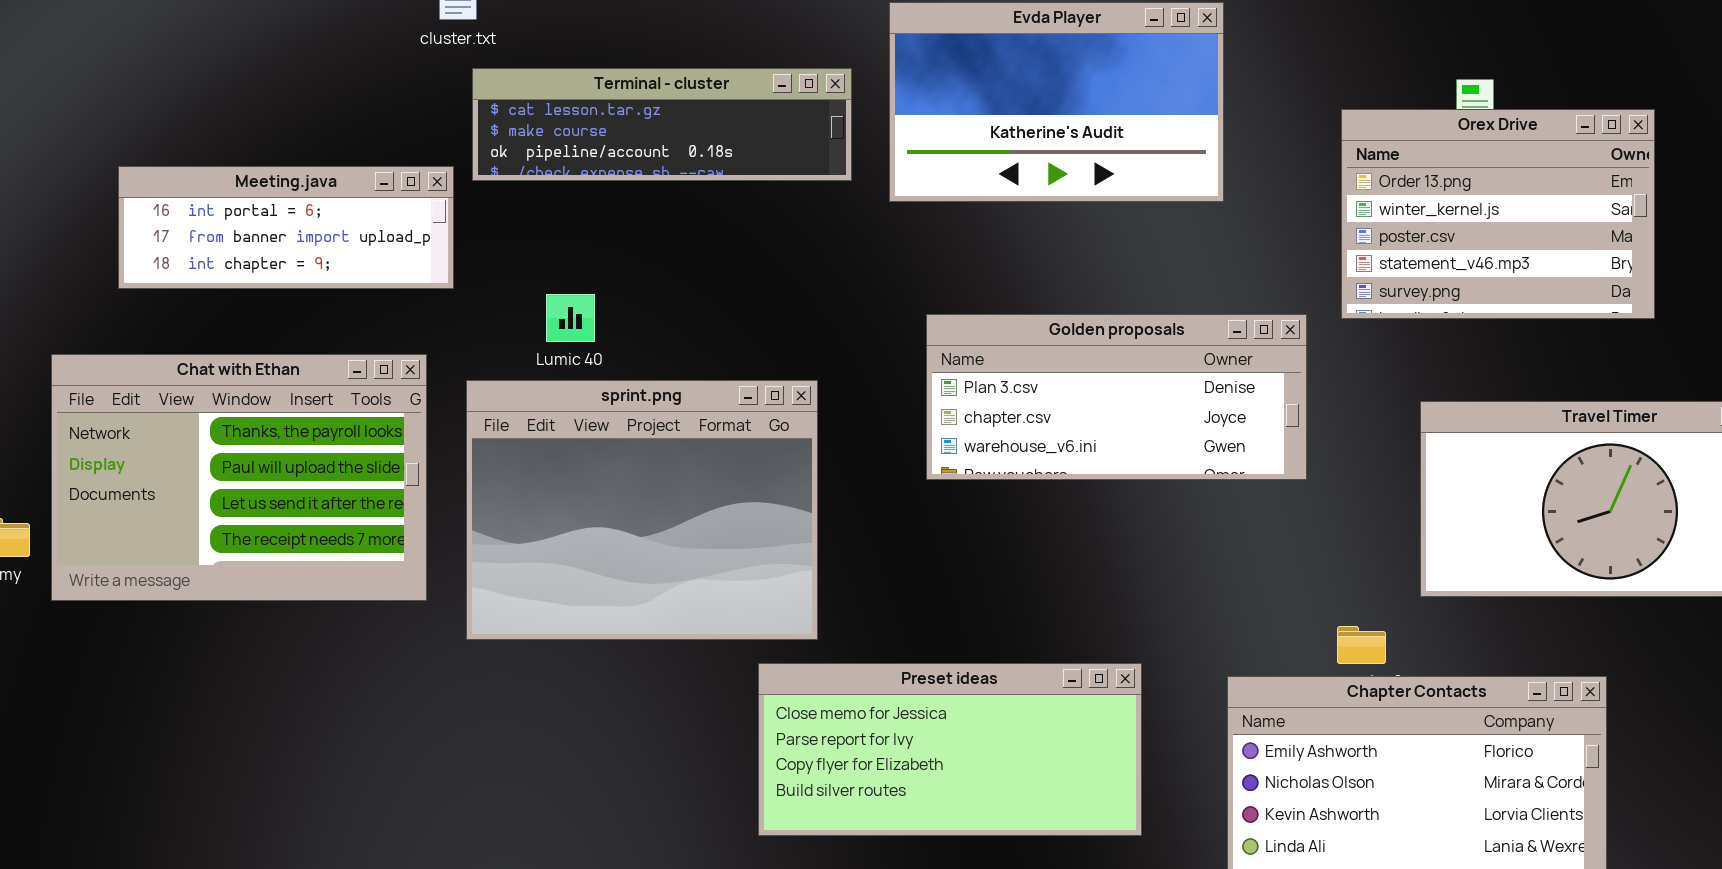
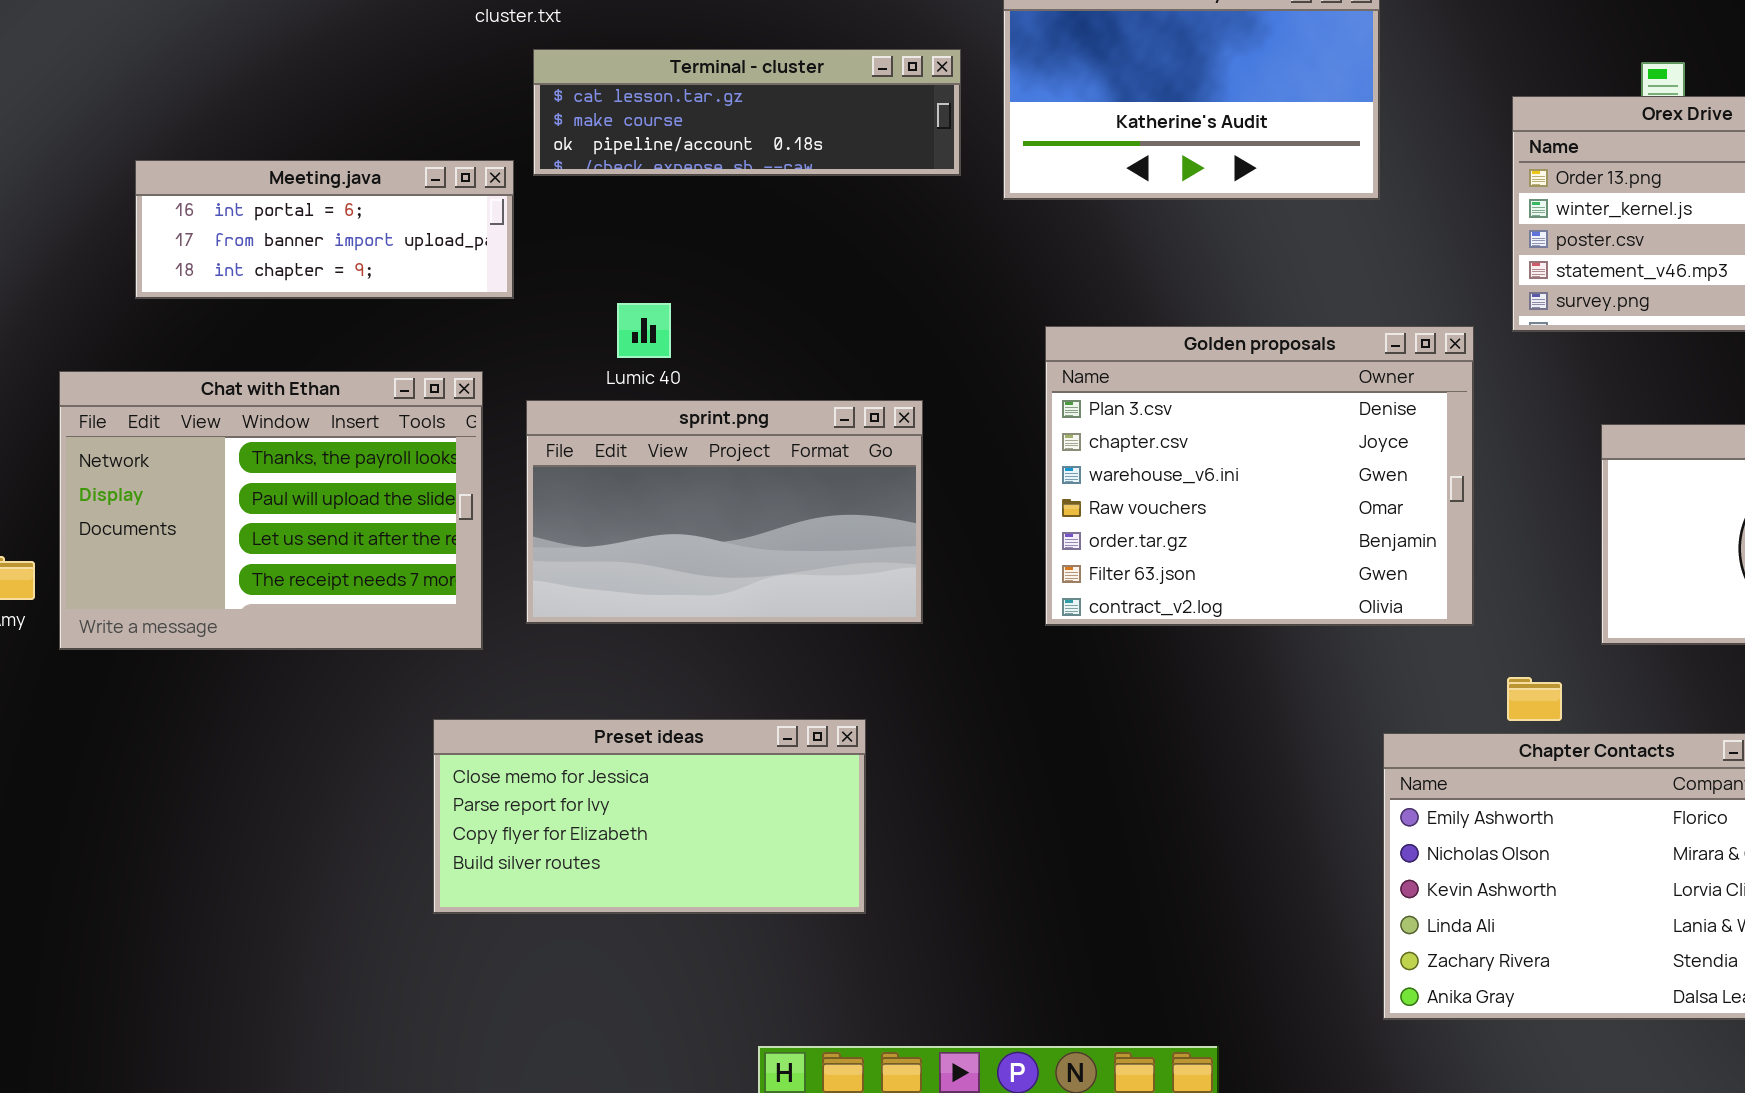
Golden proposals: [926,314,1307,480] -> [1045,326,1474,626], resized
sprint.png: [466,380,818,640] -> [526,400,923,624], resized
Preset ideas: [758,663,1142,836] -> [433,719,866,914], moved

